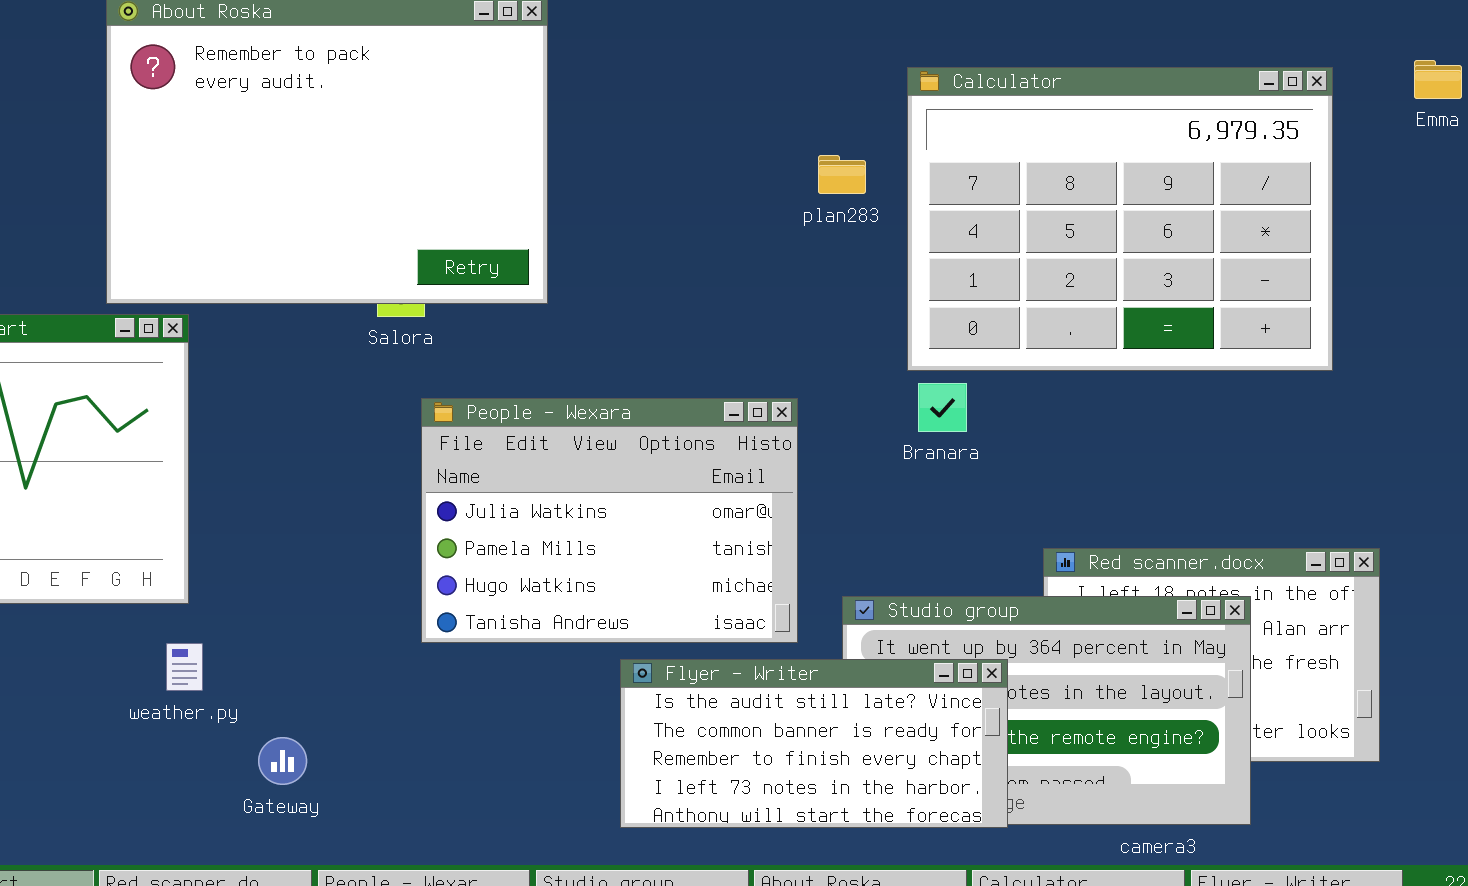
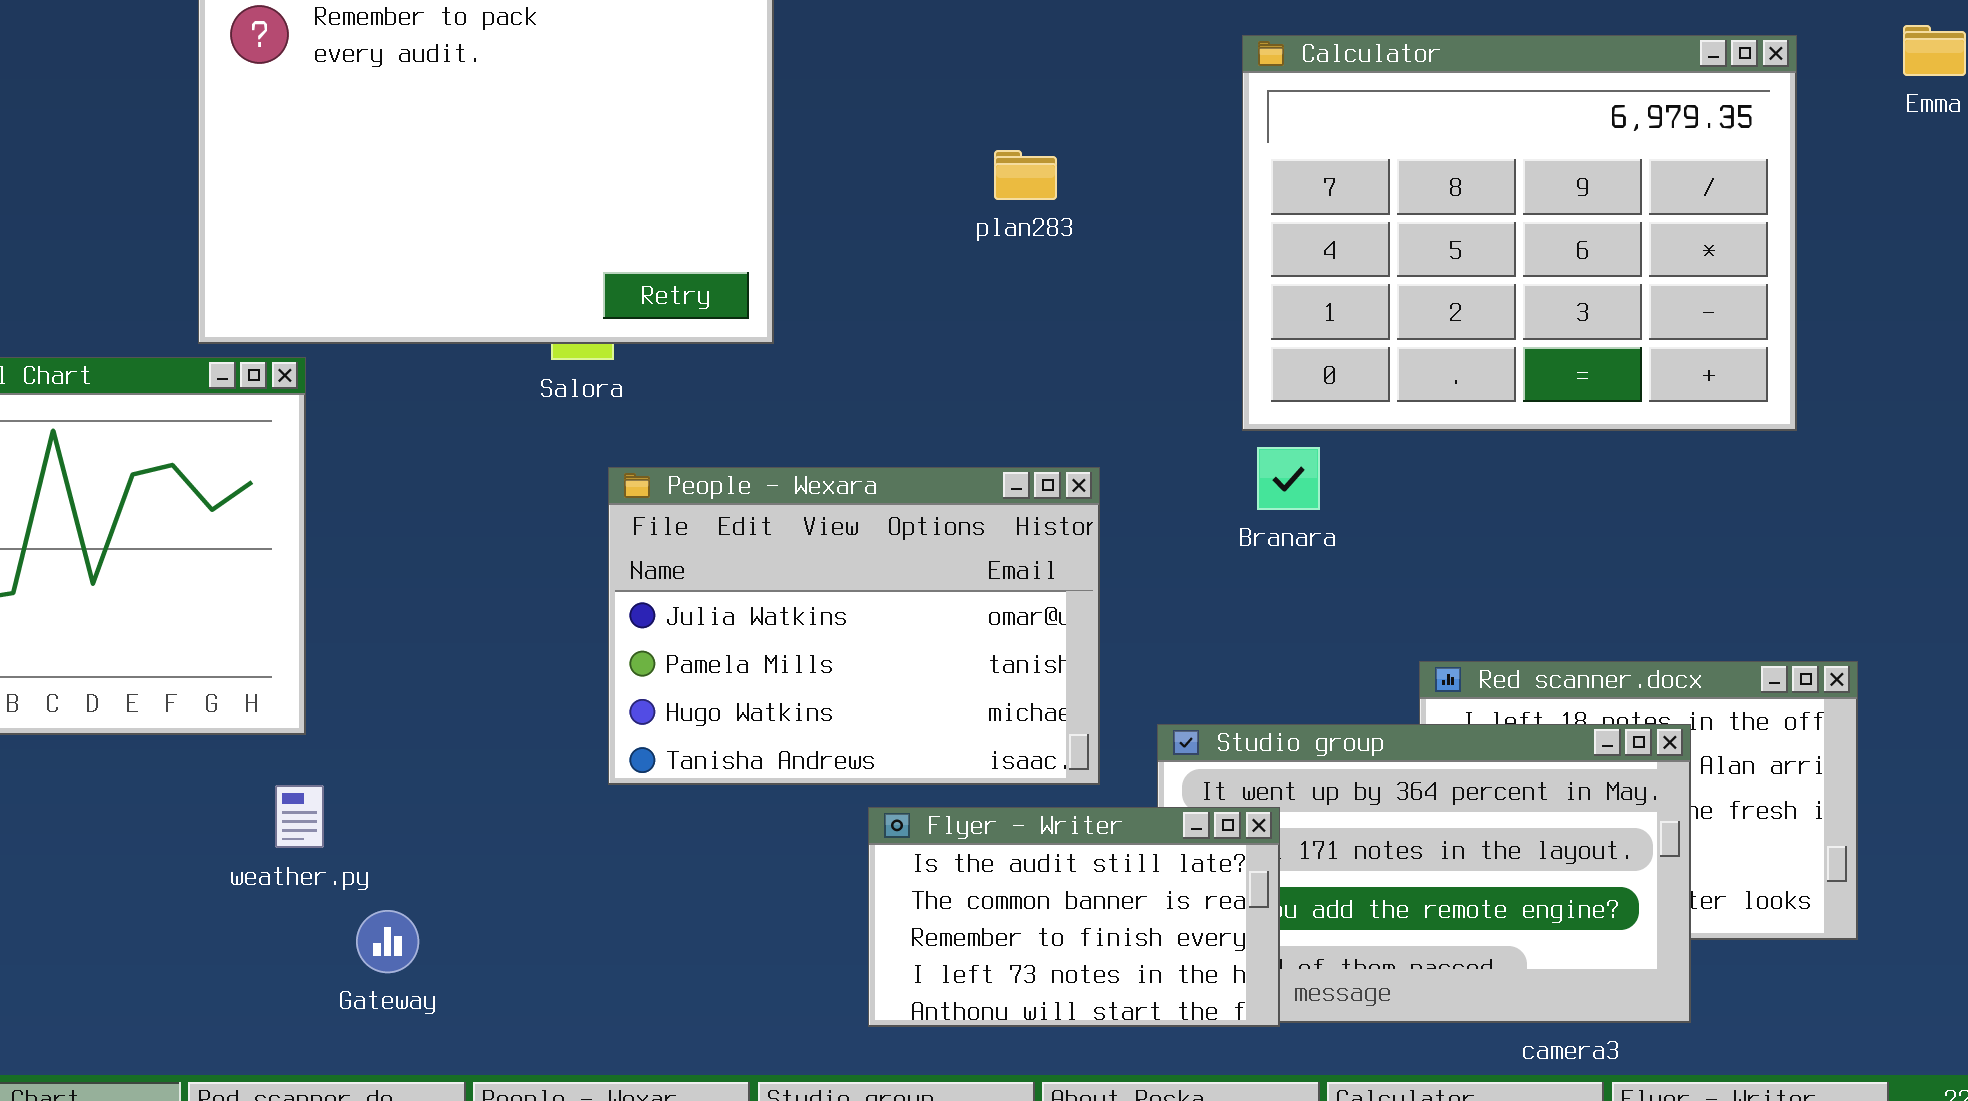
plan283: [818,155,866,194] -> [994,150,1057,200], moved
Flyer - Writer: [620,659,1008,828] -> [868,807,1280,1027], resized
Gateway: [258,737,307,785] -> [356,910,419,973], moved

